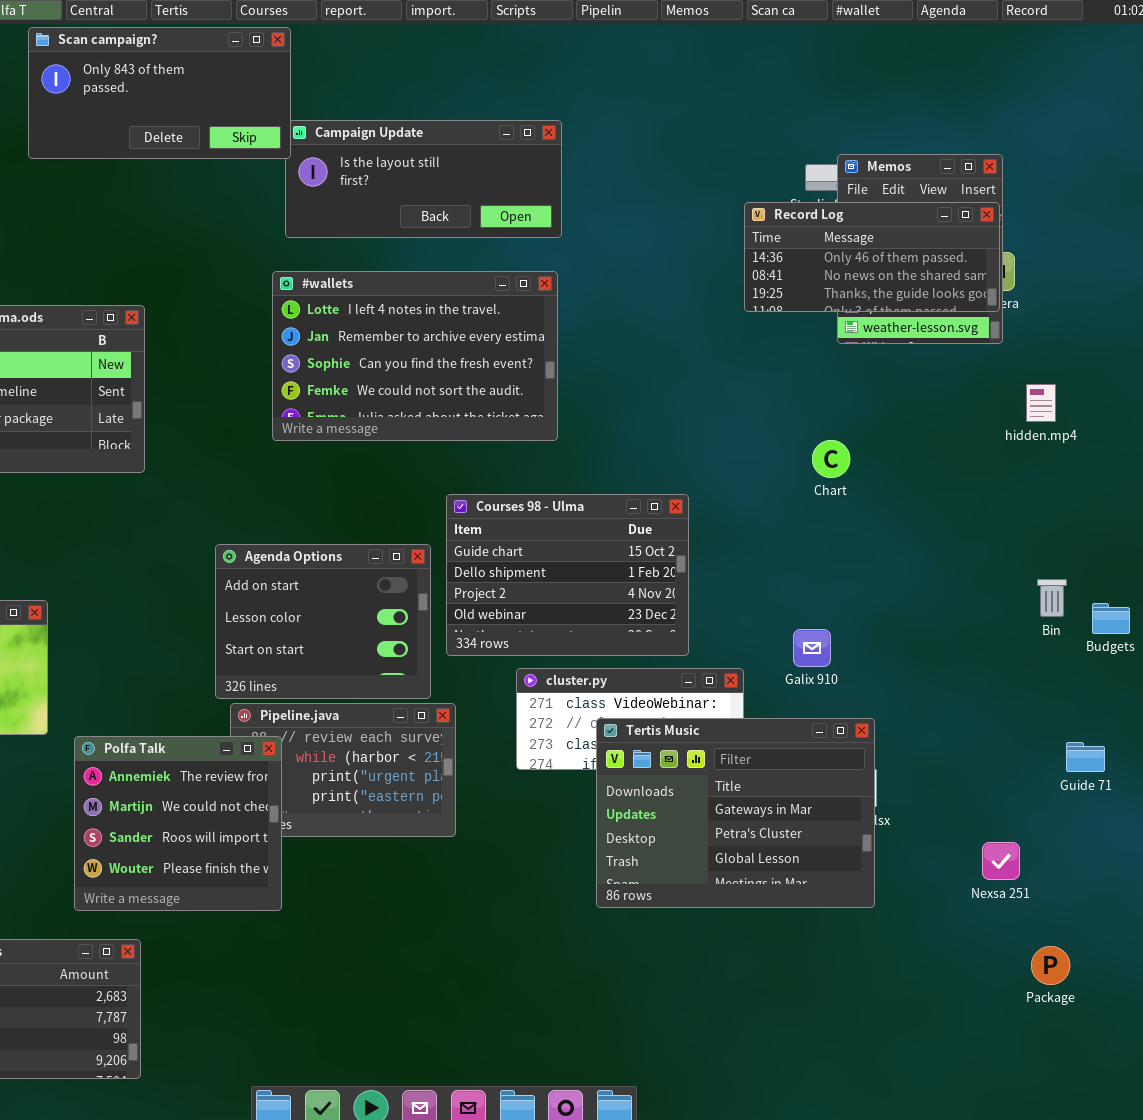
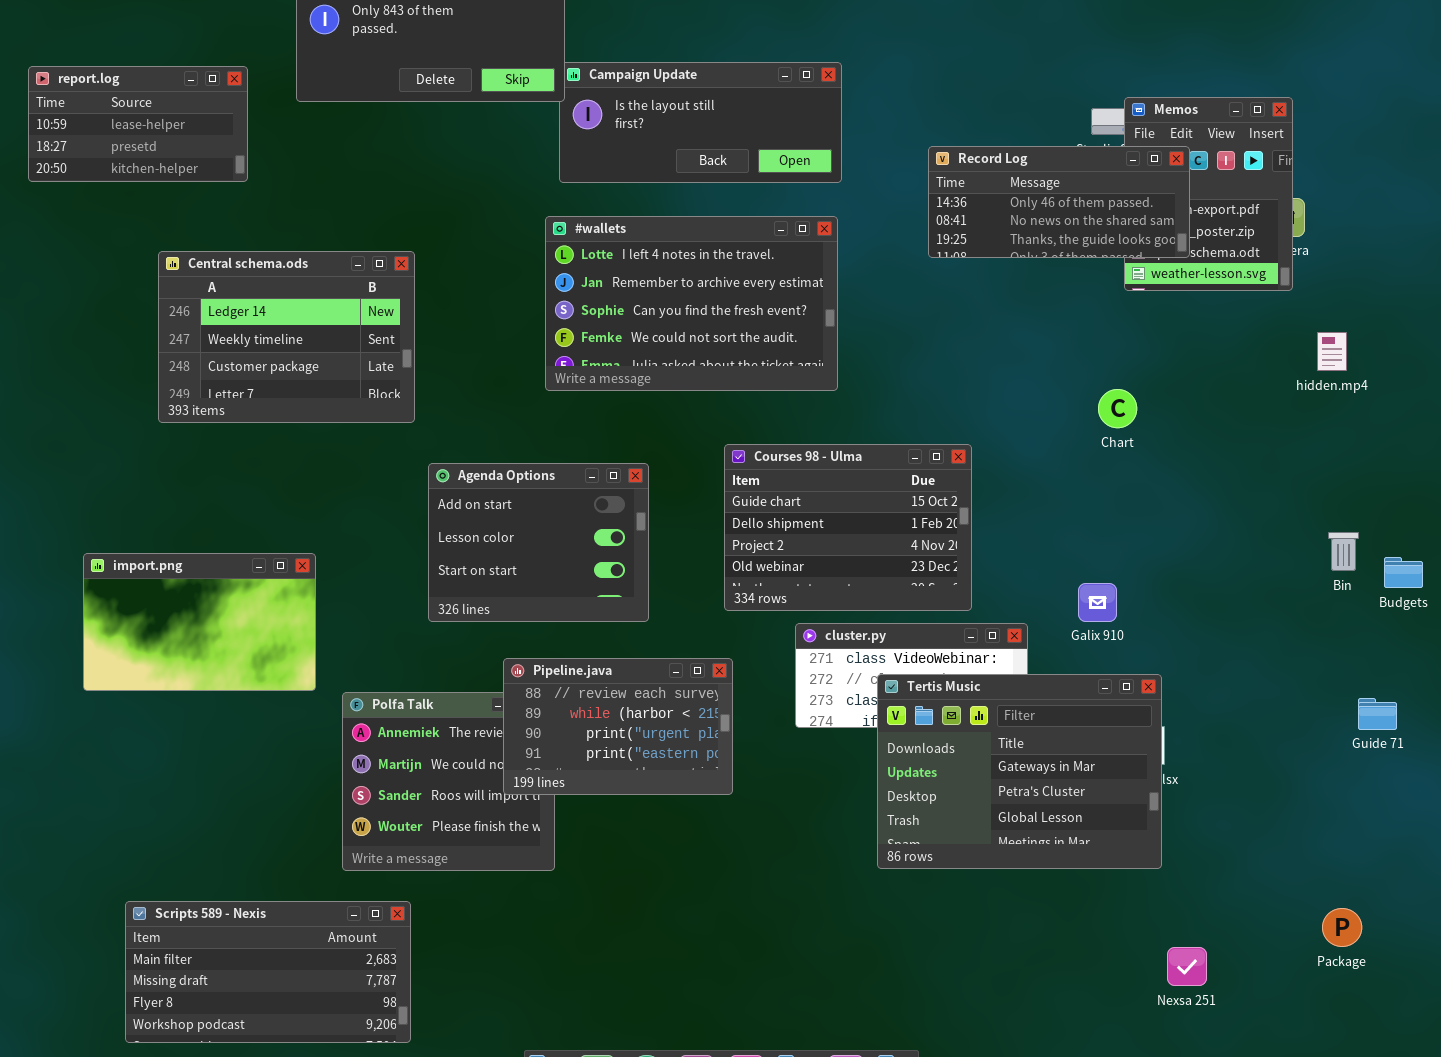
Record Log: [744,202,1000,312] -> [928,146,1190,258], moved
Agenda Options: [215,544,431,699] -> [428,463,649,622], moved
Pipeline.java: [230,703,456,837] -> [503,658,733,795], raised
Nexsa 251: [982,842,1020,880] -> [1167,947,1207,986], moved

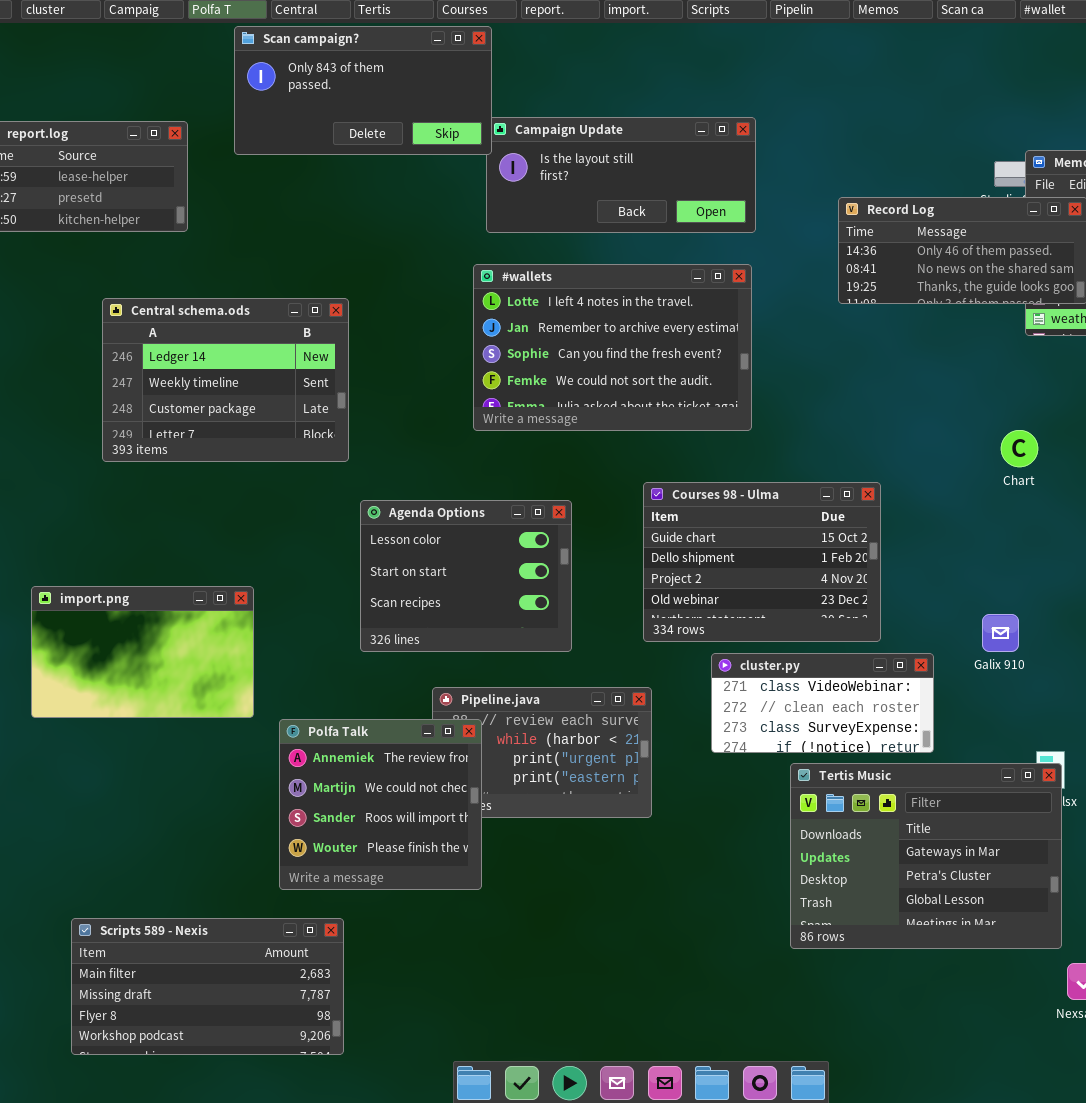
Agenda Options: [428,463,649,622] -> [360,500,572,652], scrolled down 1 row
Tertis Music: [877,674,1162,869] -> [790,763,1062,949], moved
Polfa Talk: [342,692,555,871] -> [279,719,482,890], raised

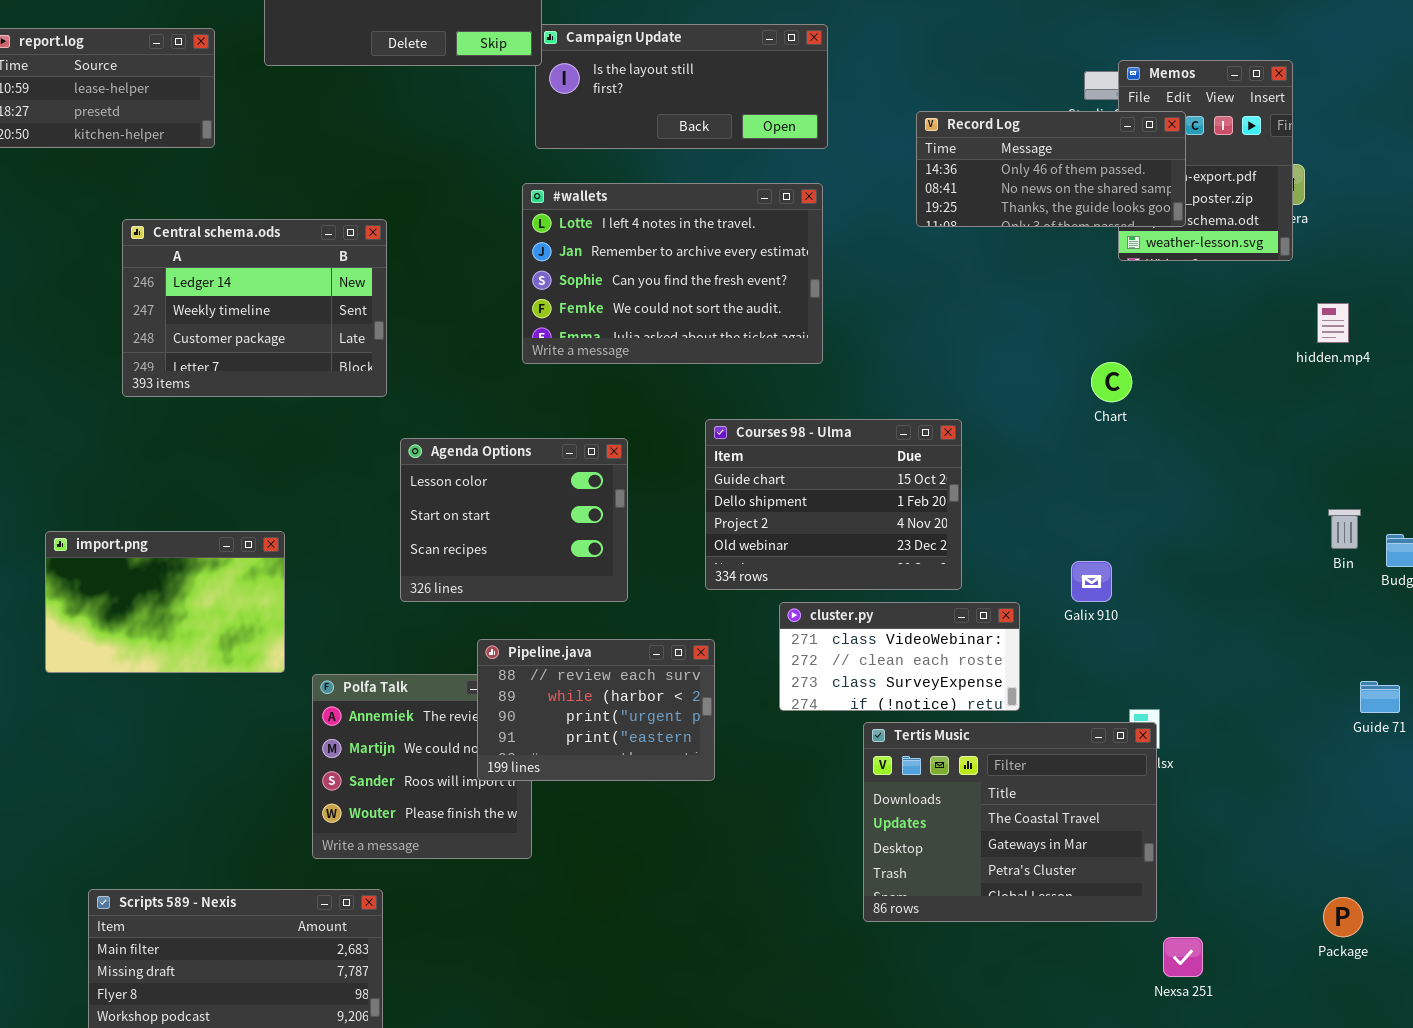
Pipeline.java: [432,687,652,818] -> [477,639,715,781], raised
Tertis Music: [790,763,1062,949] -> [863,722,1157,922], scrolled up 1 row

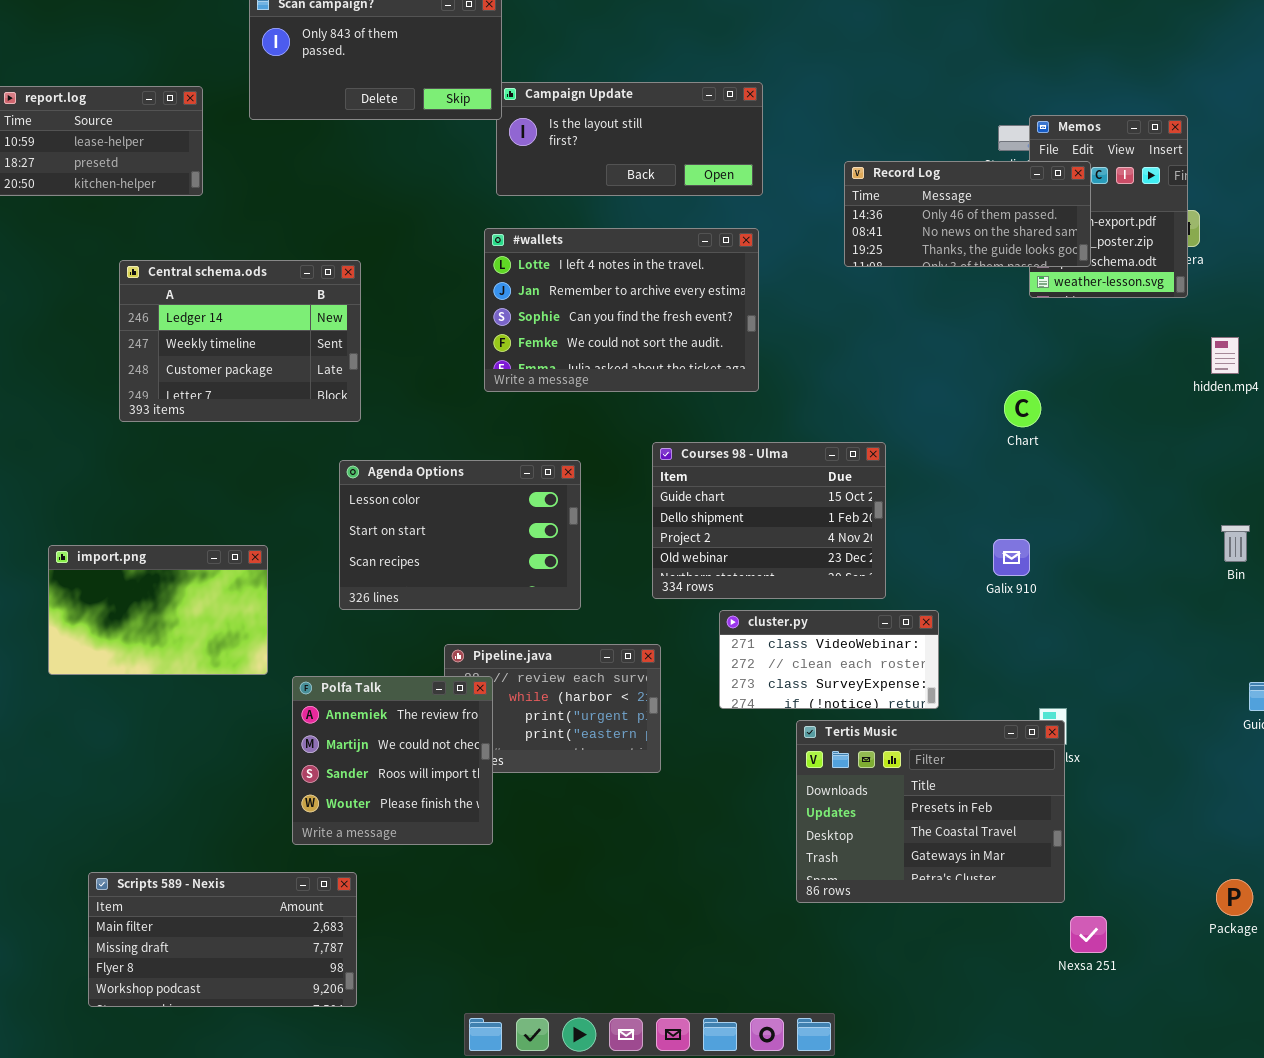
Agenda Options: [400,438,628,602] -> [339,460,581,610], resized
Galix 910: [1071,561,1112,602] -> [993,539,1030,576], moved
Polfa Talk: [312,674,532,859] -> [292,676,493,845], raised
Tertis Music: [863,722,1157,922] -> [796,720,1065,903], scrolled up 1 row

